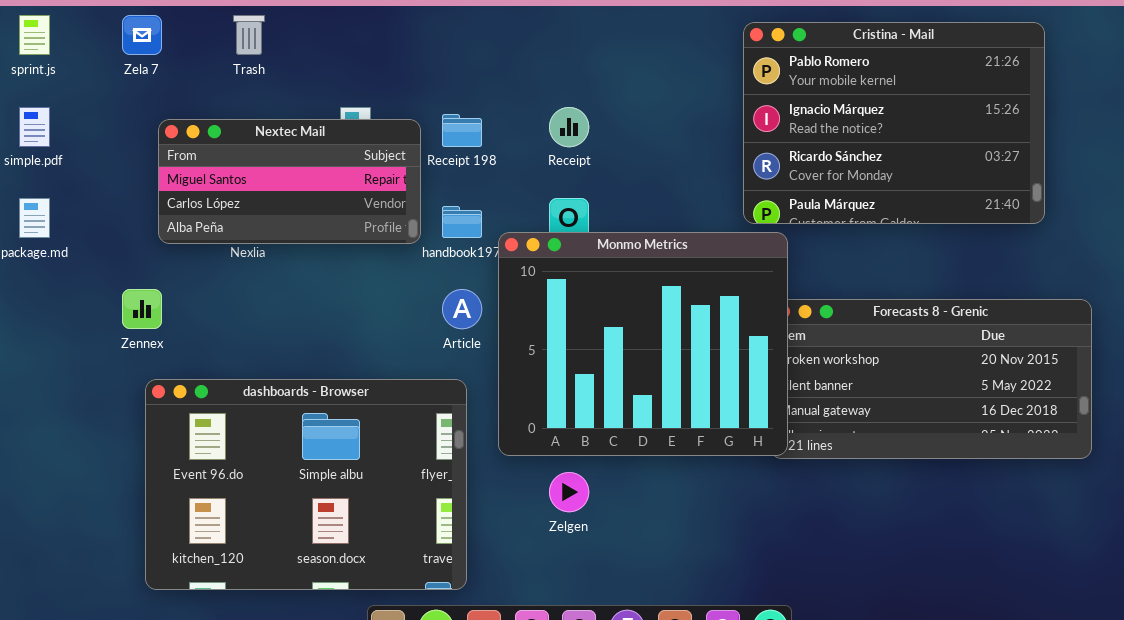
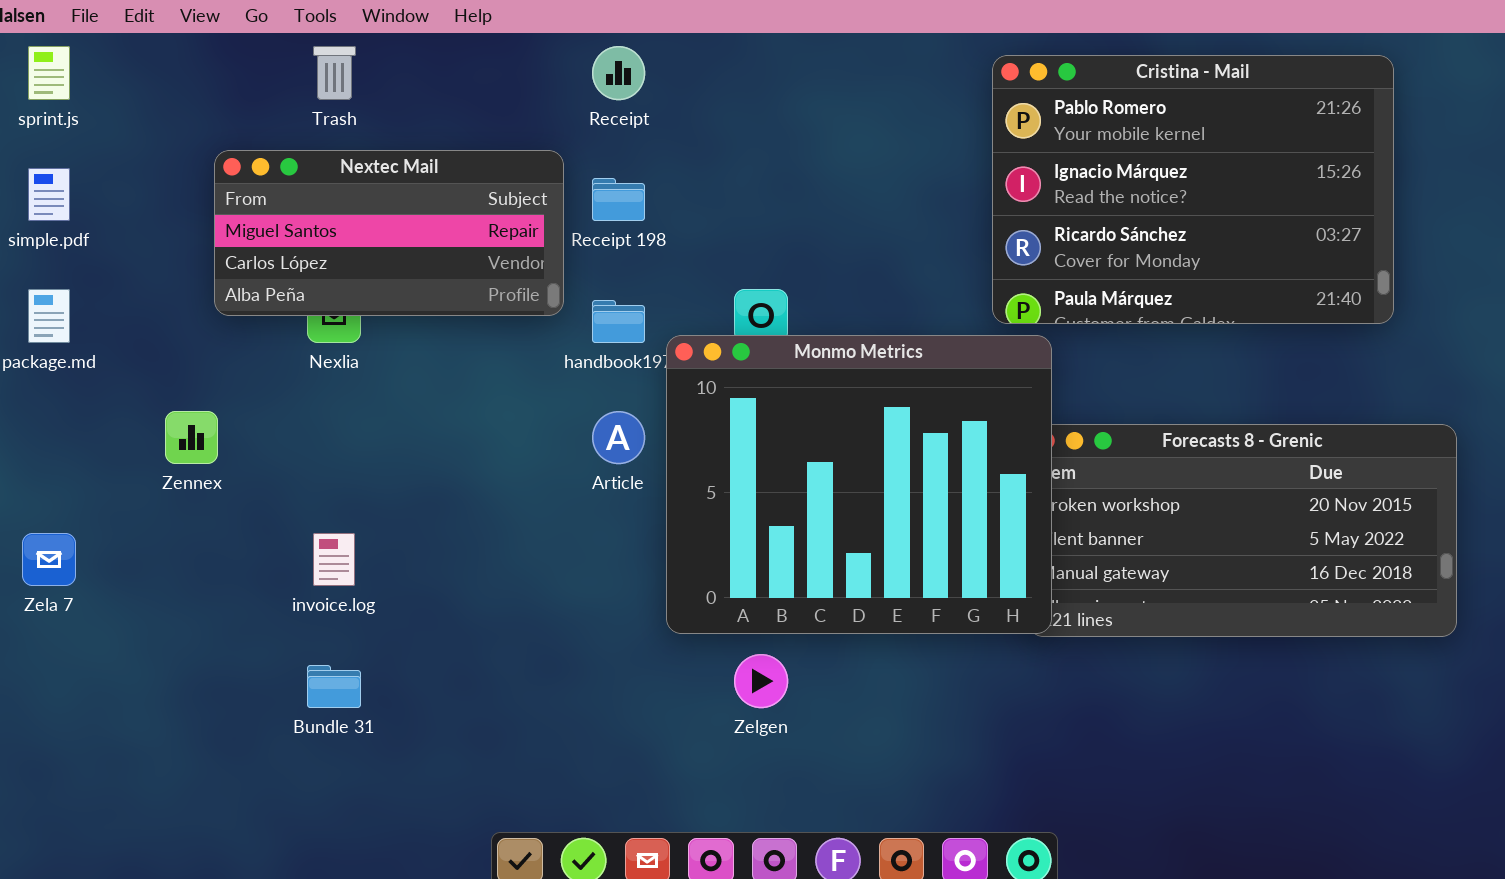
Zela 7: [122,15,162,55] -> [22,533,76,586], moved
Receipt: [549,107,589,147] -> [592,46,645,100], moved
Nextec Mail: [158,119,421,244] -> [214,150,564,316], moved
dashboards - Browser: [145,379,467,590] -> none, closed

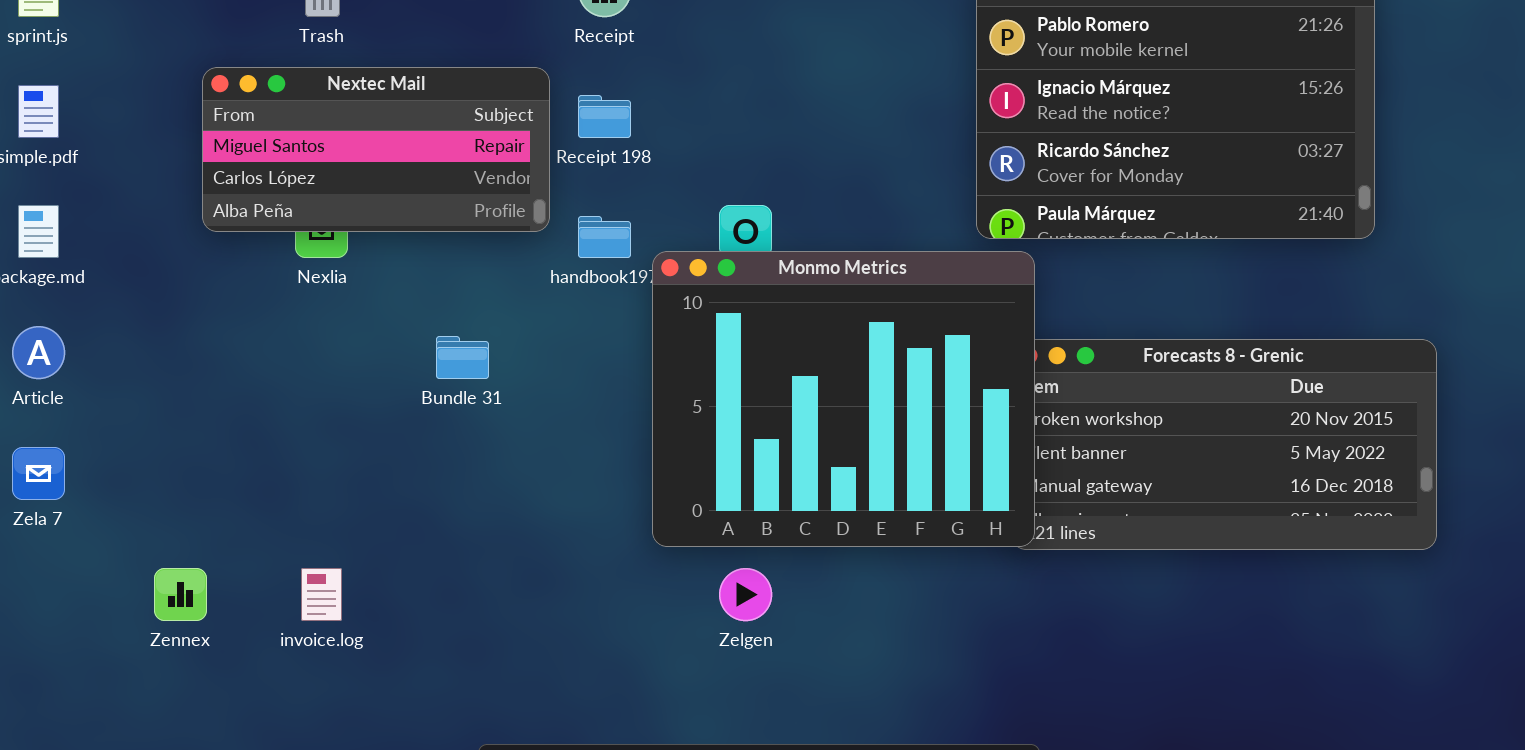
Zennex: [165,411,218,464] -> [154,568,207,621], moved
Article: [592,411,645,464] -> [12,326,65,379], moved
invoice.log: [313,533,355,586] -> [301,568,342,621], moved
Bundle 31: [307,665,361,708] -> [436,336,489,379], moved

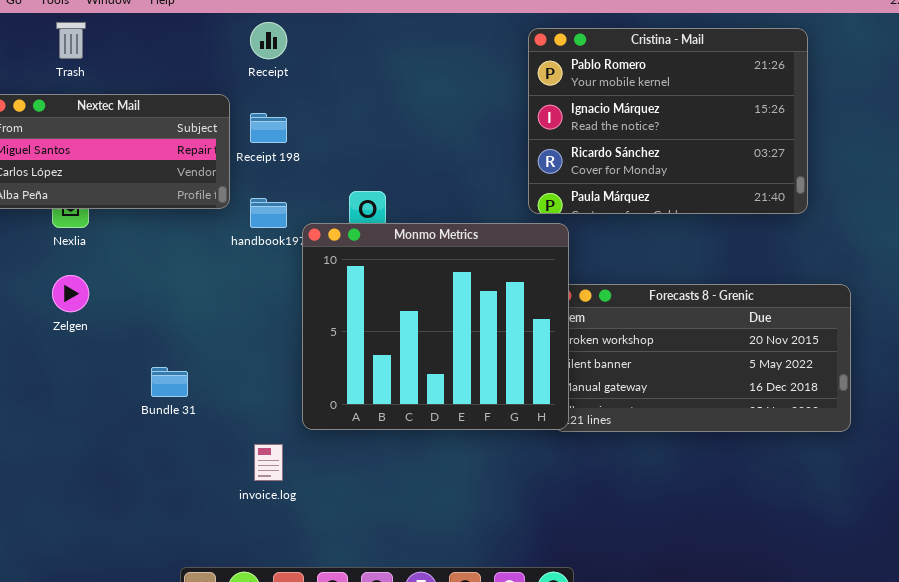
Bundle 31: [436,336,489,379] -> [151,367,188,397], moved
invoice.log: [301,568,342,621] -> [254,444,283,481], moved
Zelgen: [719,568,772,621] -> [52,275,89,312], moved

